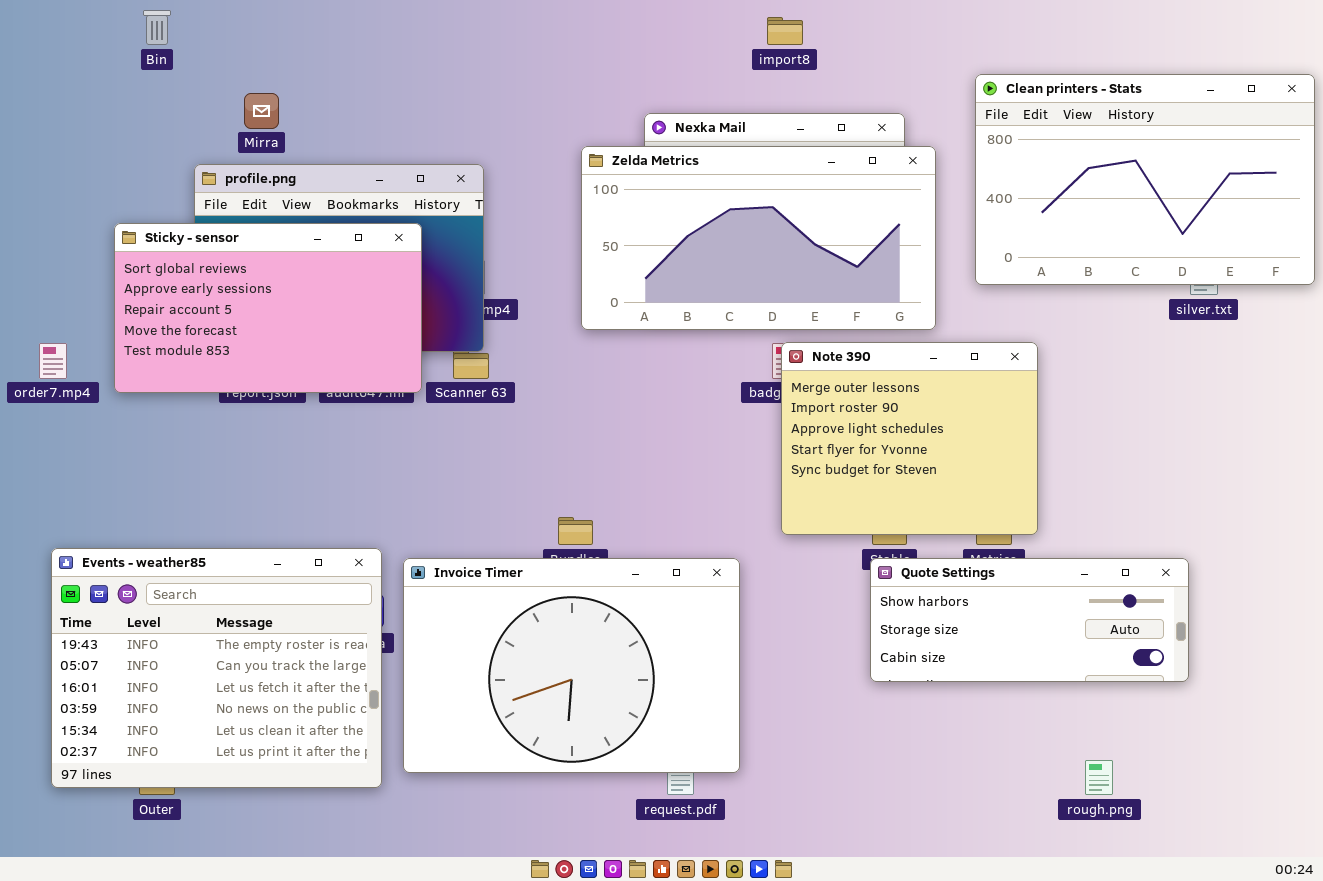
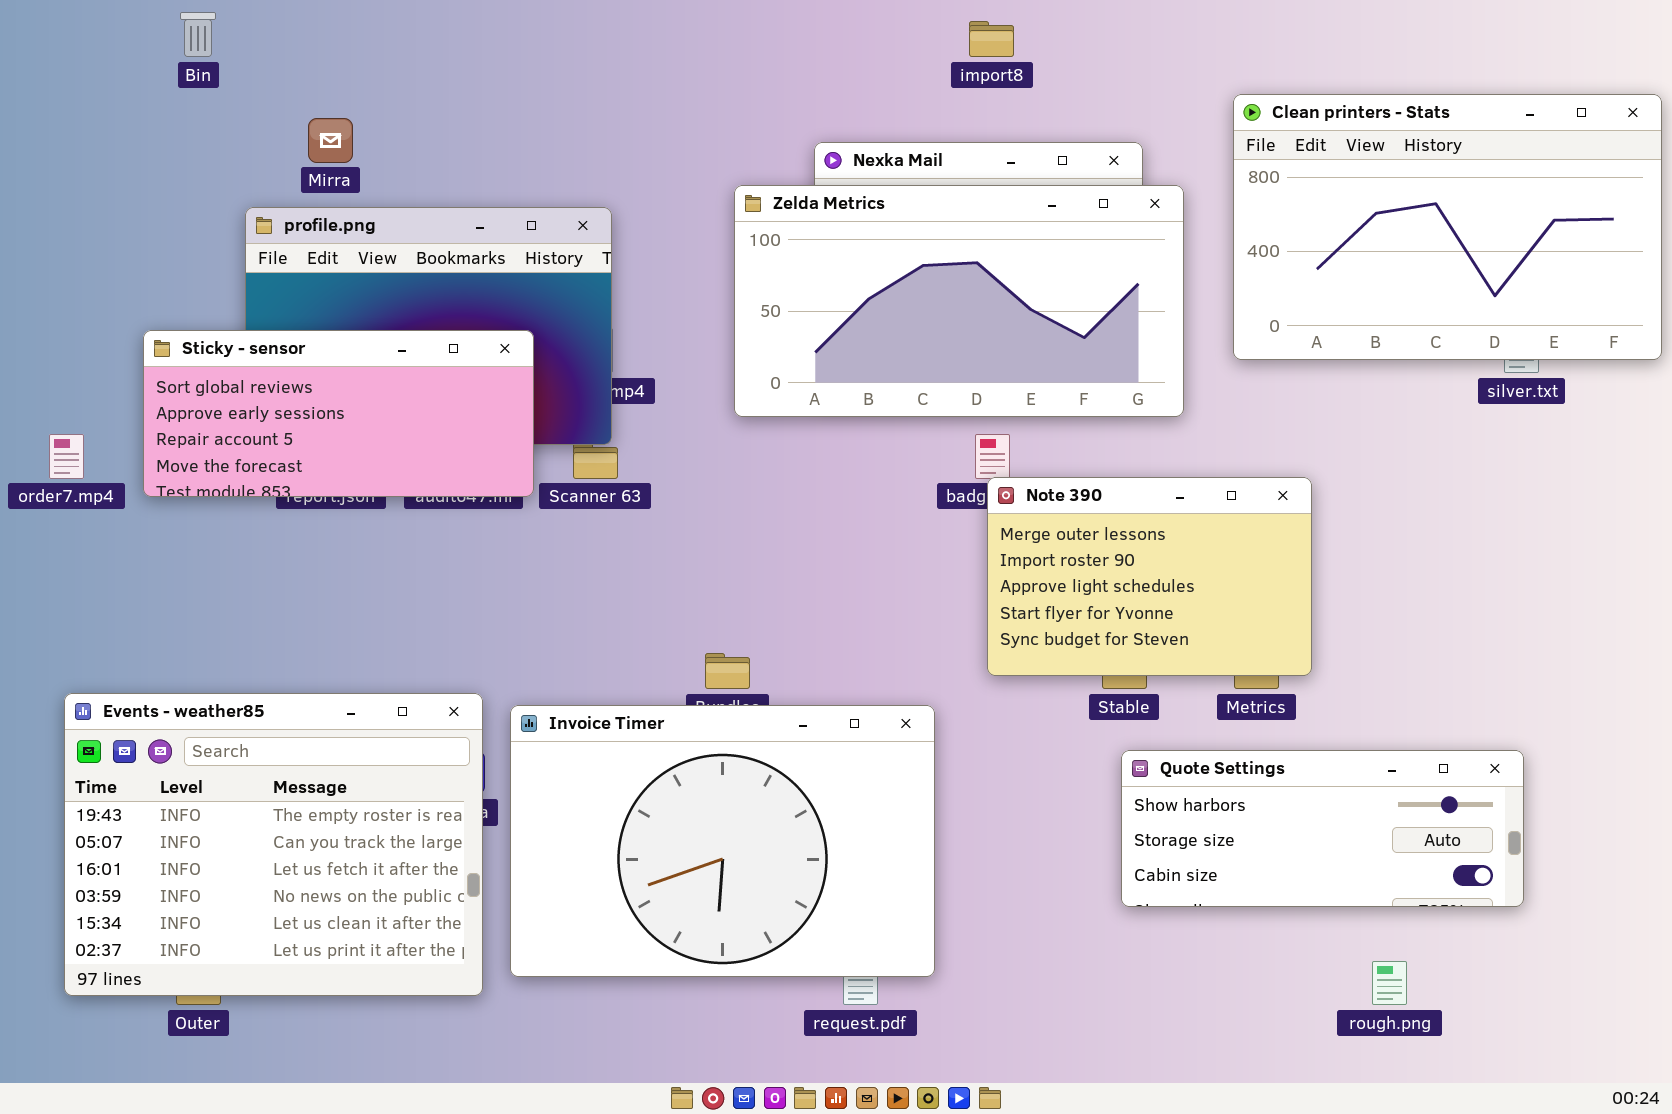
Sticky - sensor: [114,223,422,393] -> [143,330,534,497], resized
Note 390: [781,342,1038,535] -> [987,477,1312,676], resized
Quote Settings: [870,558,1189,682] -> [1121,750,1524,907], moved

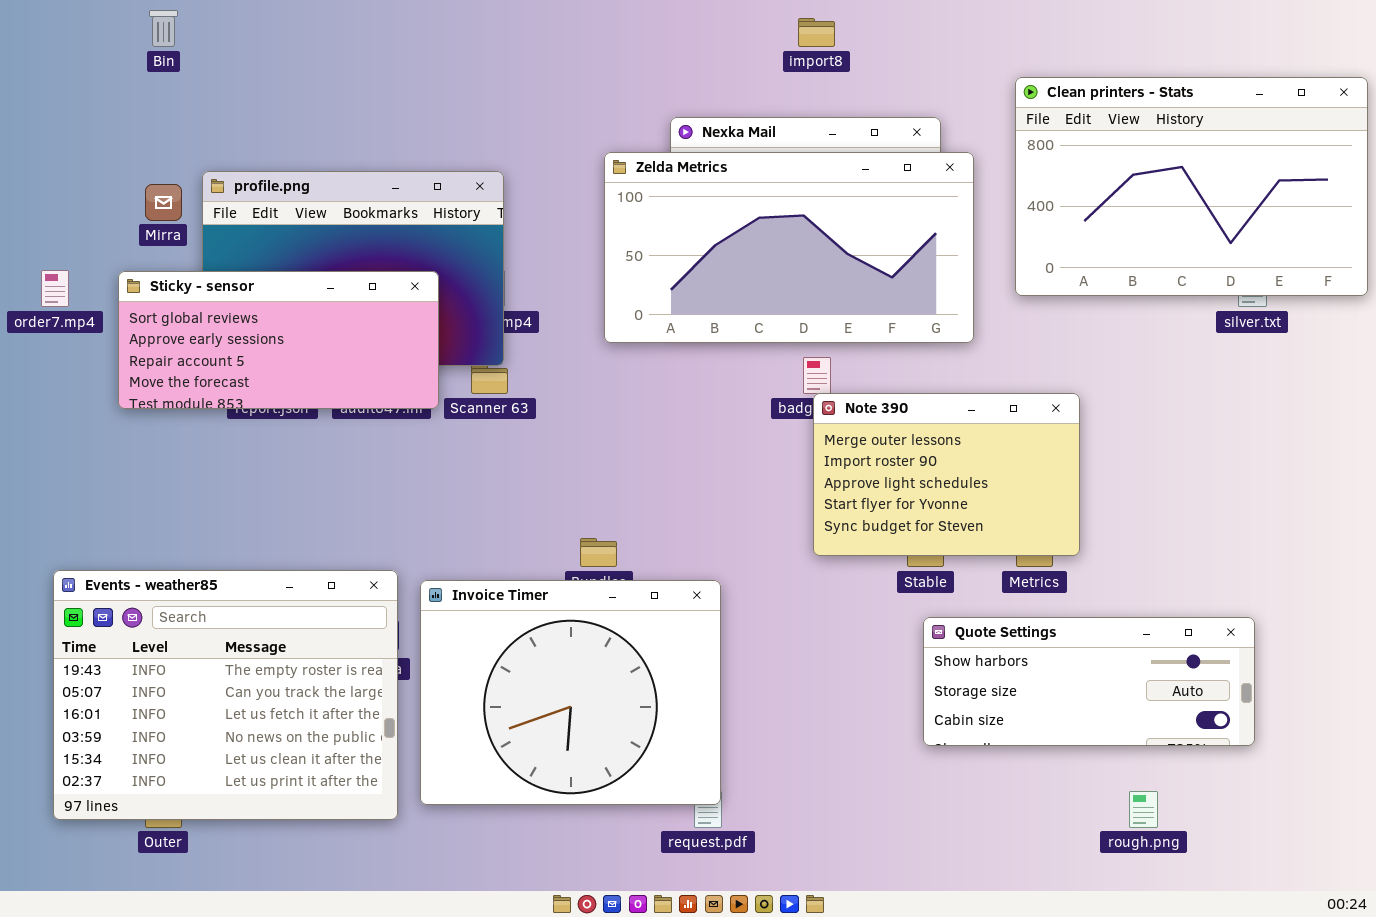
Mirra: [308,118,353,163] -> [145,184,182,221], moved
order7.mp4: [49,434,84,479] -> [41,270,69,307], moved
Invoice Timer: [510,705,935,977] -> [420,580,721,805], resized

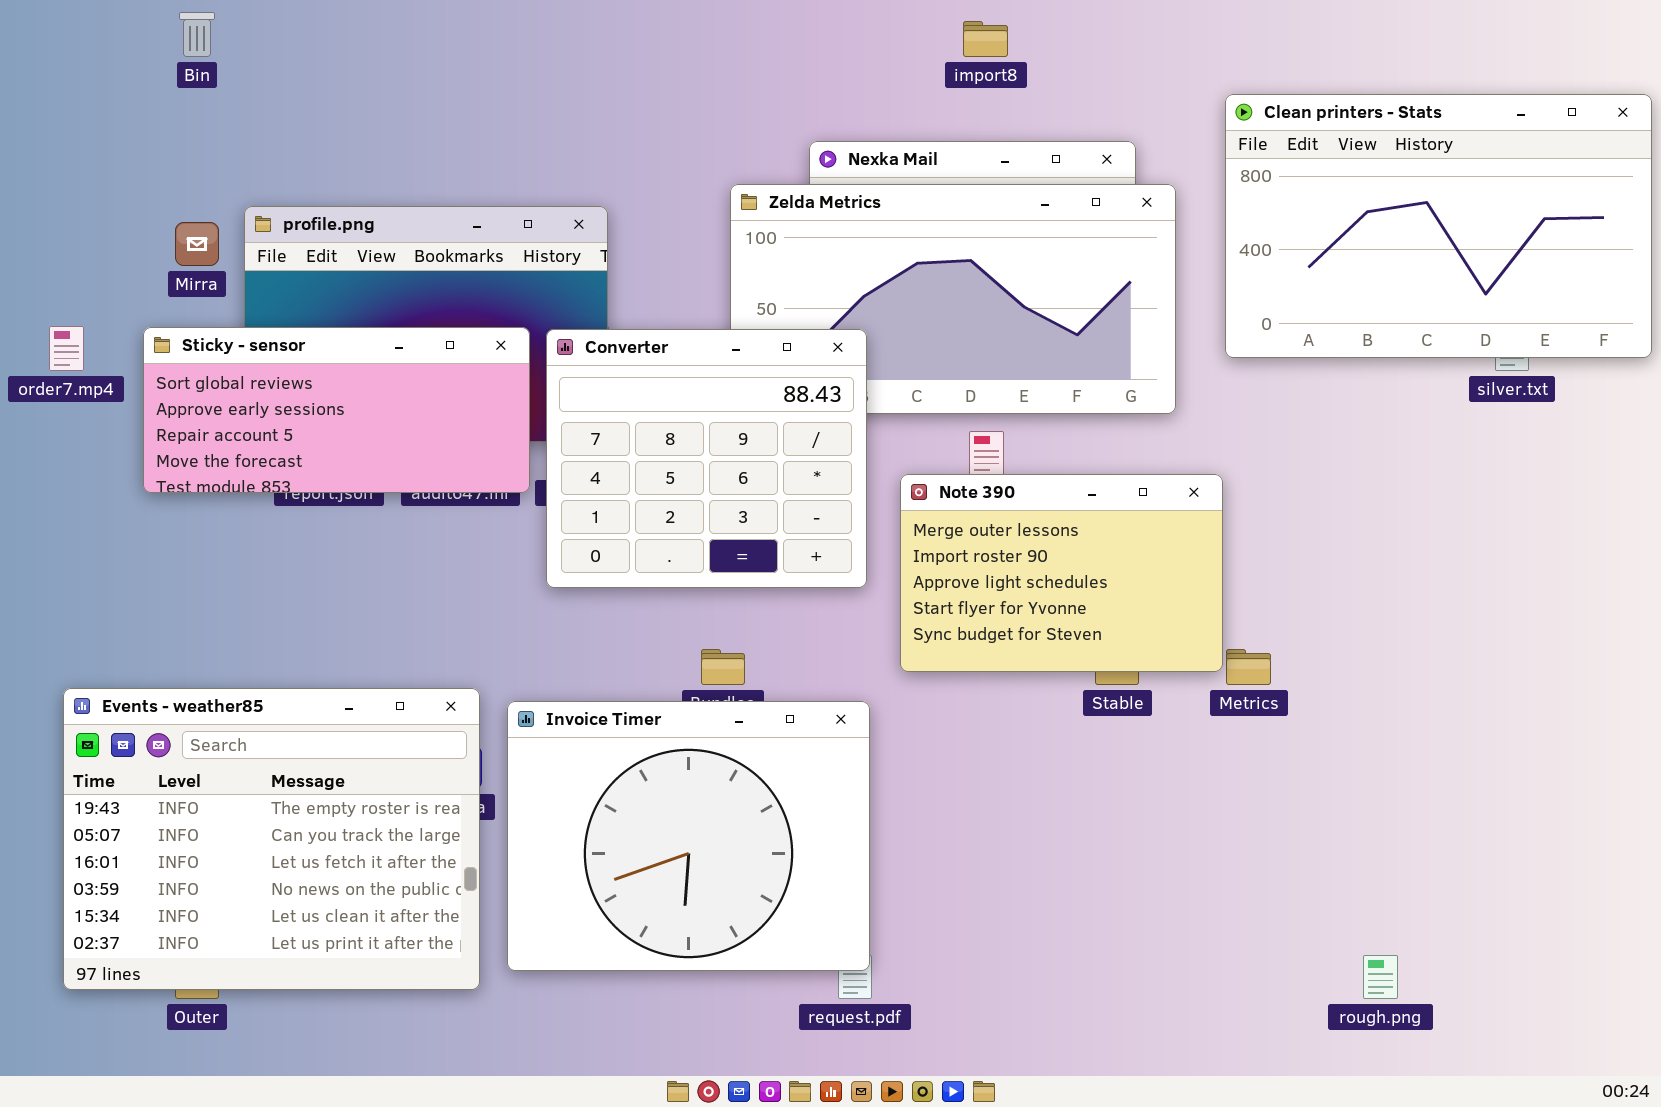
Converter: none -> [546,329,867,588], opened
Note 390: [813,393,1080,556] -> [900,474,1223,672], moved
Quote Settings: [923,617,1255,746] -> none, closed

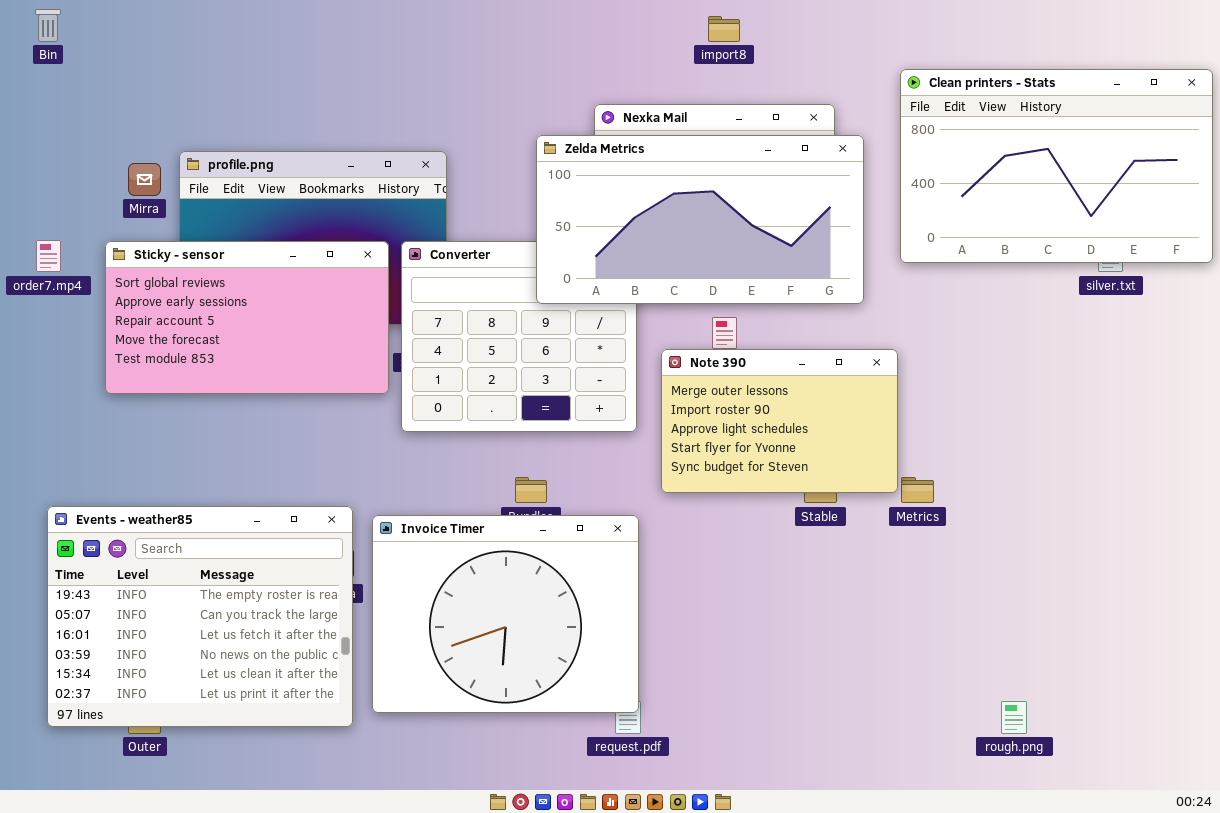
Bin: [179,12,215,57] -> [35,9,61,42], moved
Zelda Metrics: [730,184,1176,414] -> [536,135,864,304], raised
Sticky - sensor: [143,327,530,493] -> [105,241,389,394], resized

